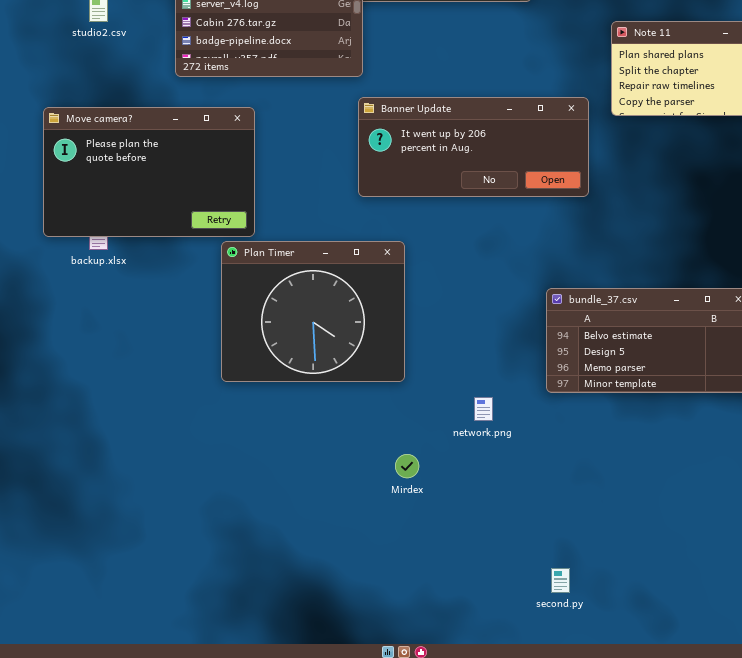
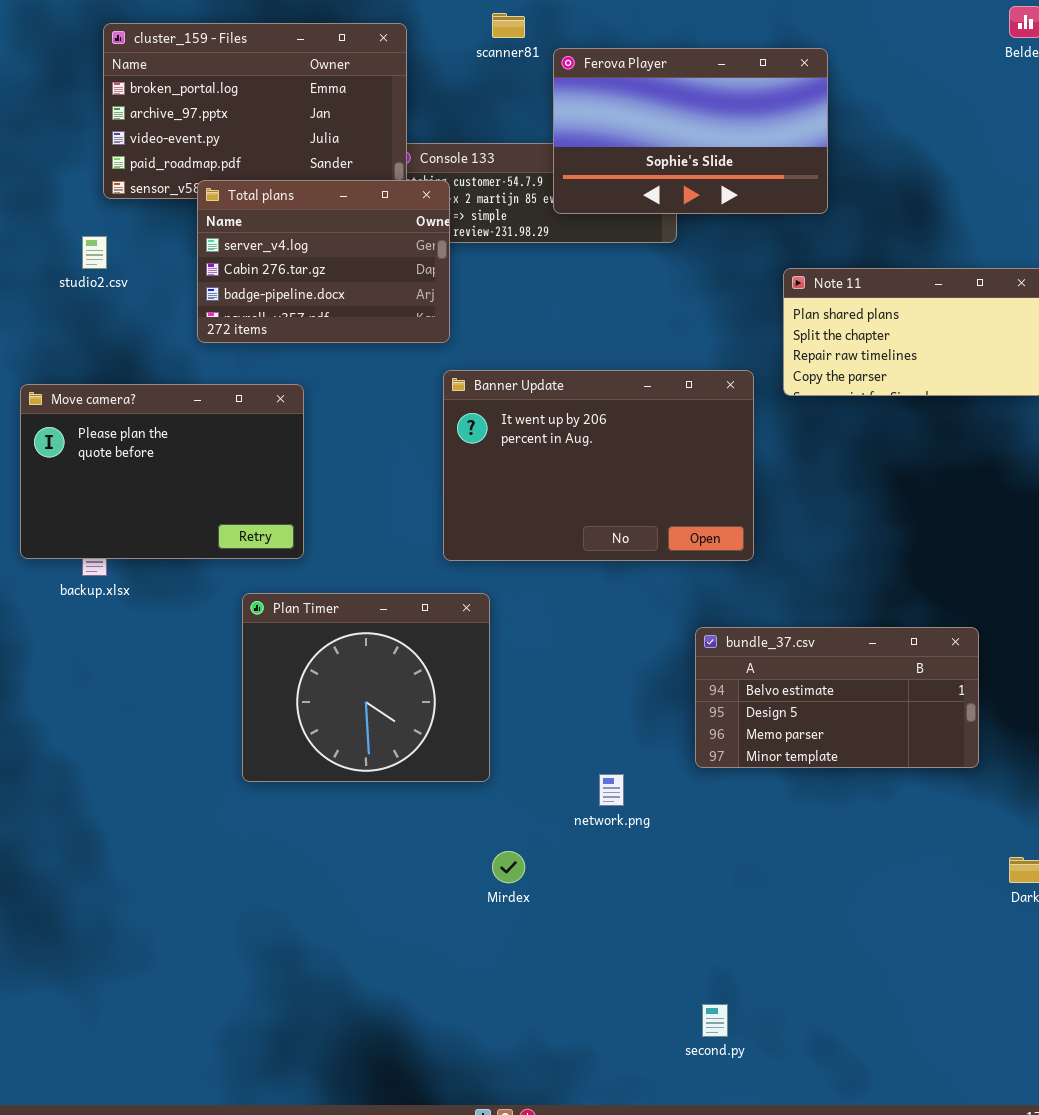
Banner Update: [358,97,589,197] -> [443,370,754,561], resized
Plan Timer: [221,241,405,382] -> [242,593,490,782], moved

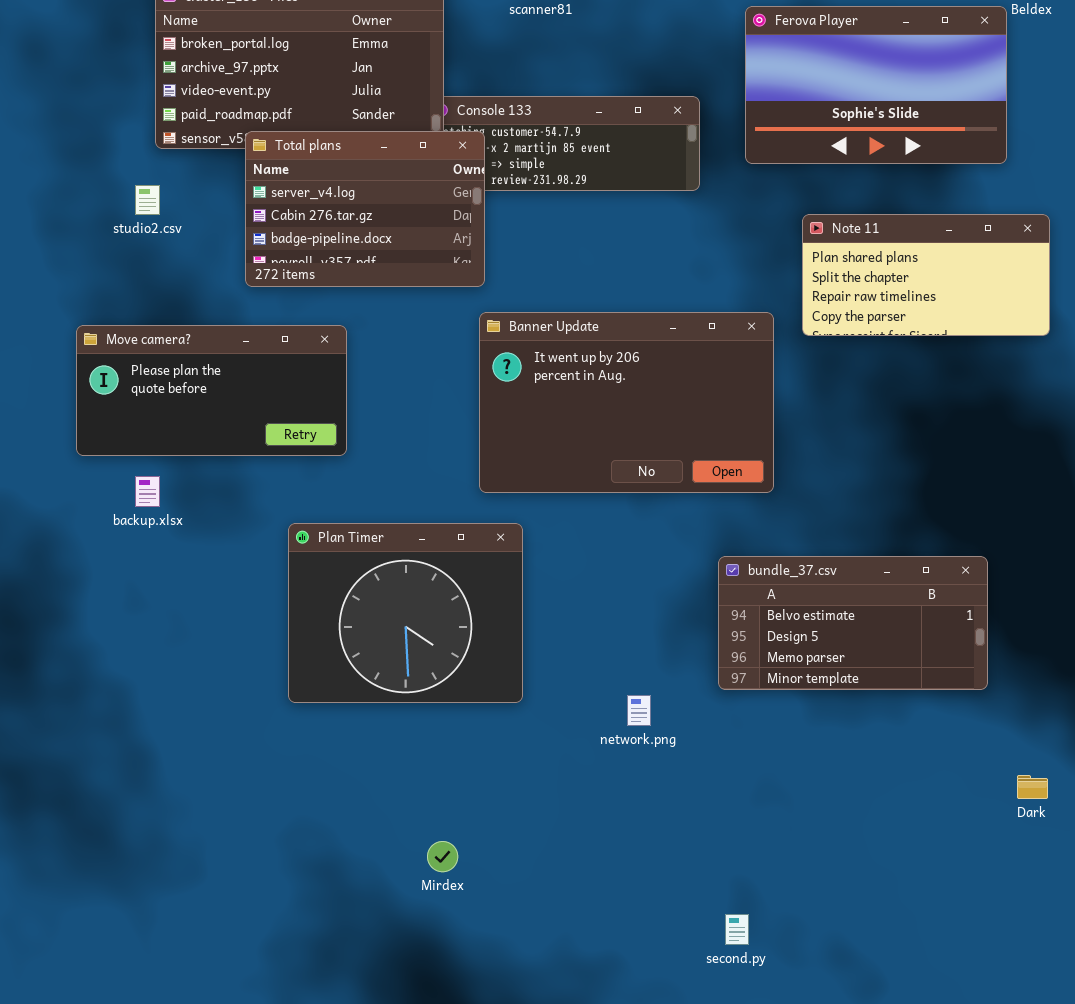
Ferova Player: [553,48,828,214] -> [745,6,1007,164], moved
Move camera?: [20,384,304,559] -> [76,325,347,456], resized
Mirdex: [492,851,525,883] -> [427,841,458,872], moved

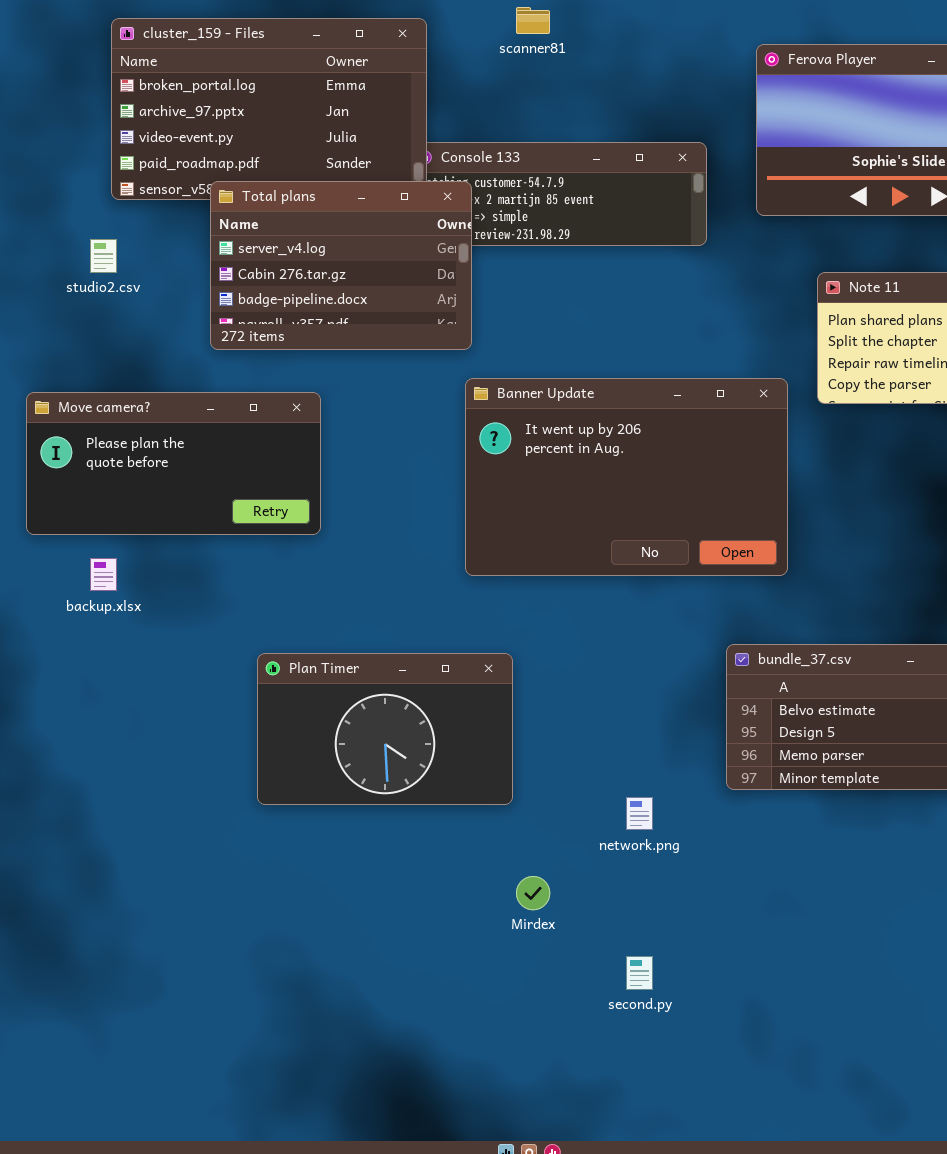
Plan Timer: [288,523,523,703] -> [257,653,513,805], resized
Mirdex: [427,841,458,872] -> [516,876,550,910], moved
second.py: [725,914,749,945] -> [626,956,653,990], moved

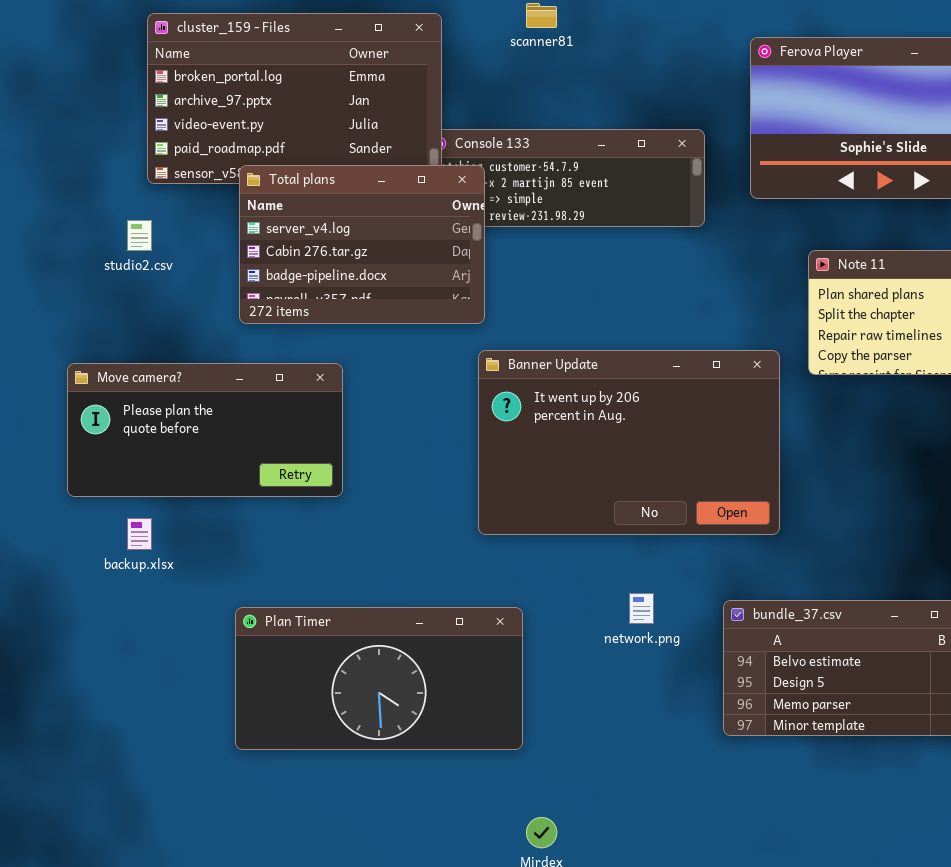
Plan Timer: [257,653,513,805] -> [235,607,523,750], resized
network.png: [626,797,653,830] -> [629,593,654,624], moved

